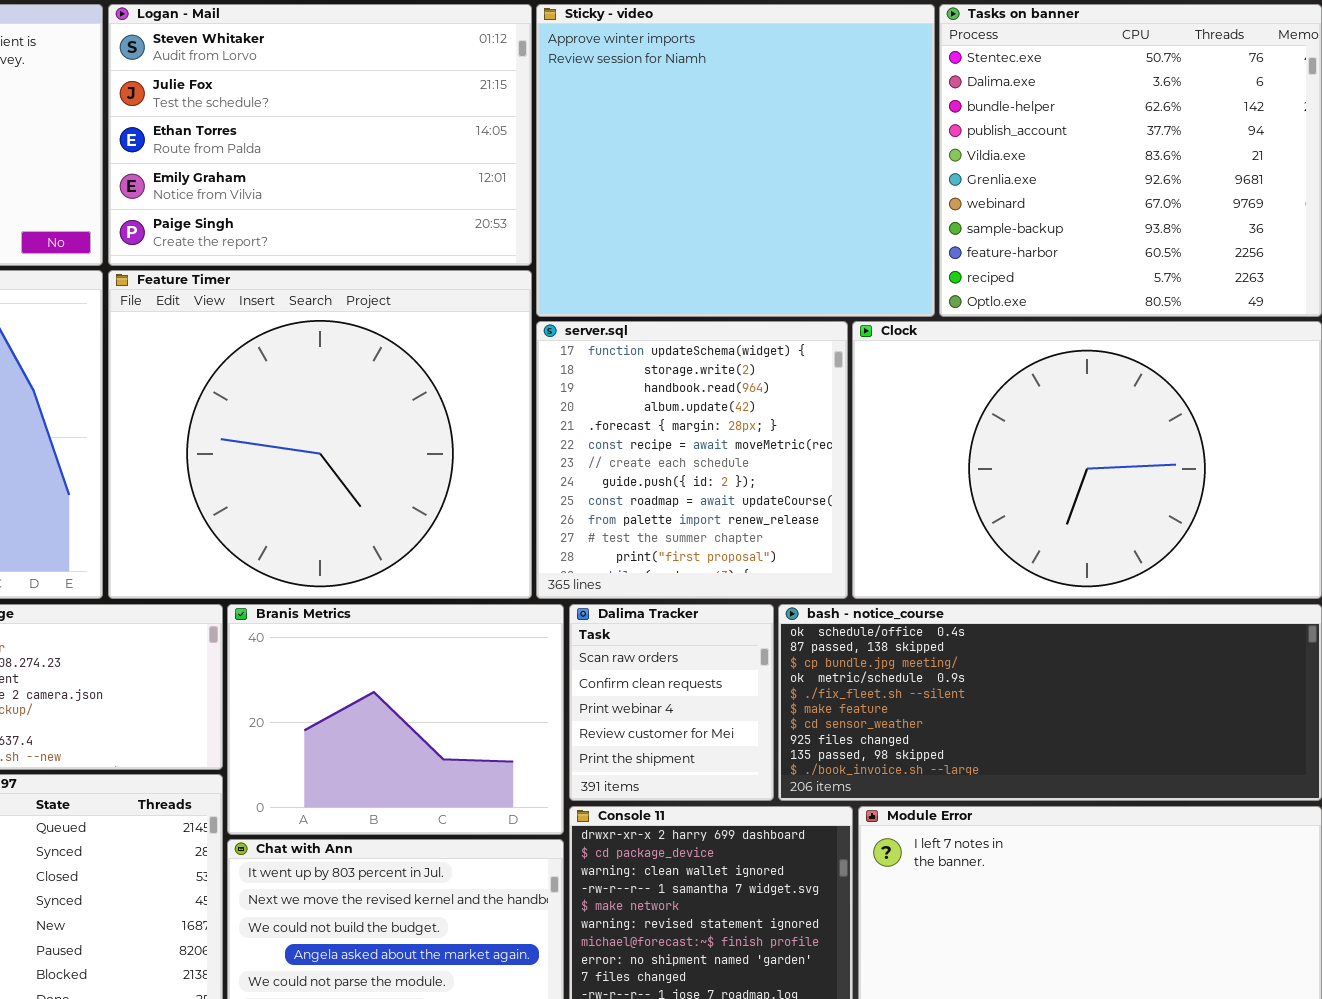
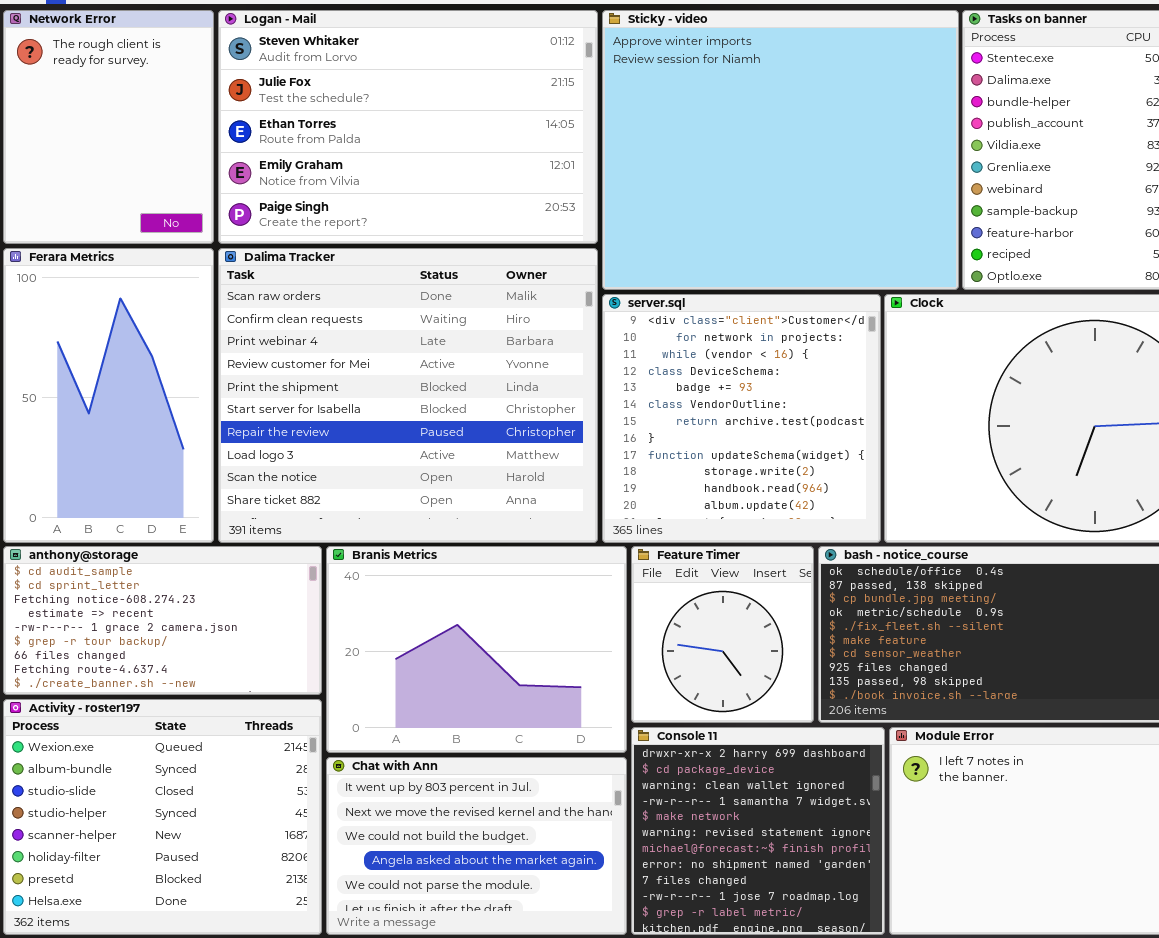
Feature Timer: [108,270,532,599] -> [631,546,814,723], moved, resized
server.sql: [536,321,848,599] -> [602,294,881,543], scrolled up 8 rows
Dalima Tracker: [569,604,774,801] -> [218,248,598,543], moved, resized

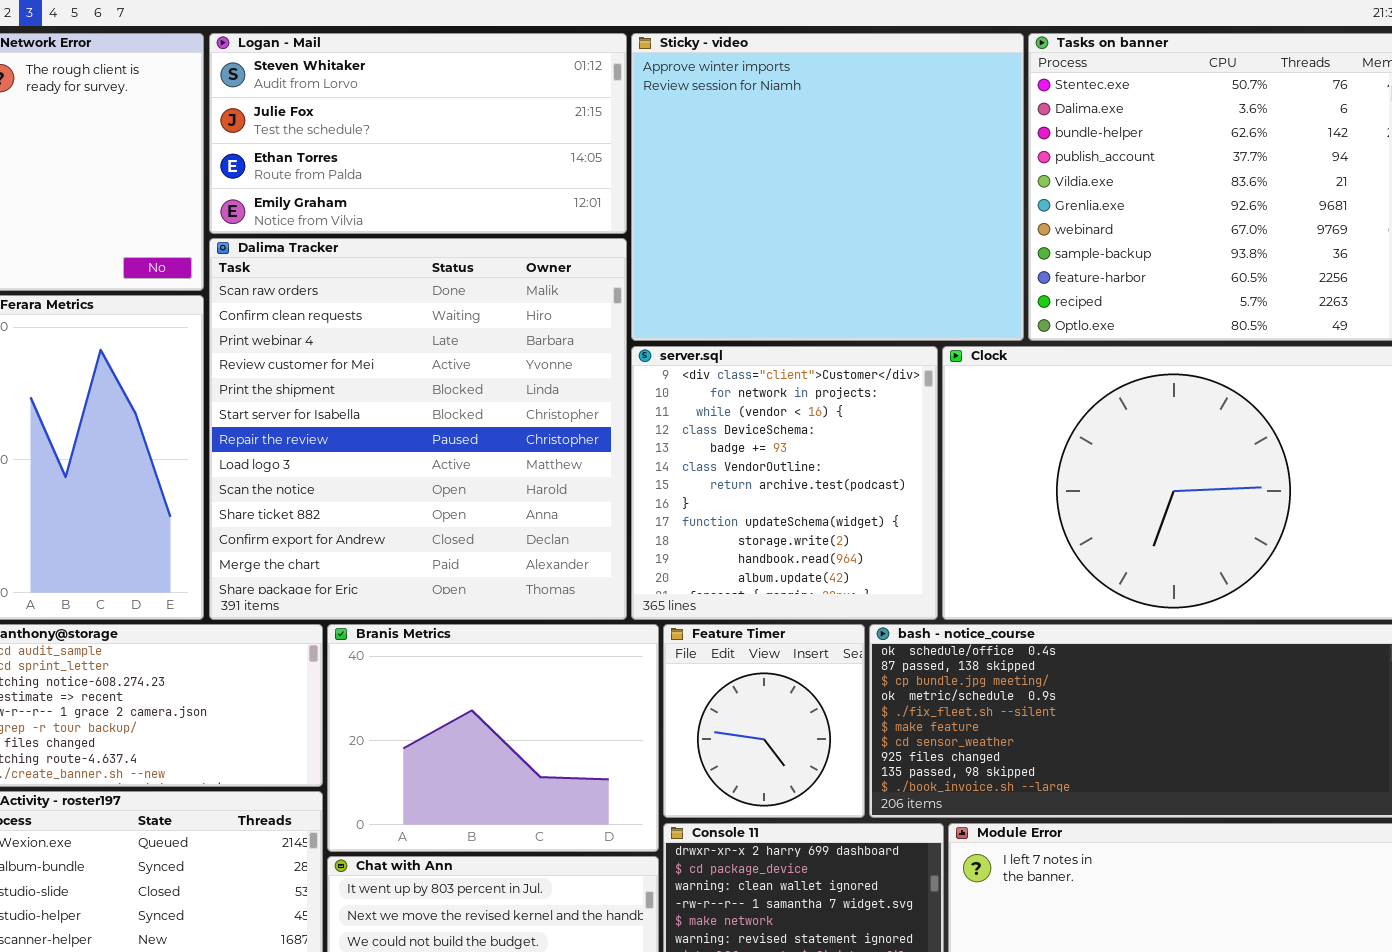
Logan - Mail: [218,10,598,244] -> [209,33,627,234], resized
Dalima Tracker: [218,248,598,543] -> [209,238,627,620], resized

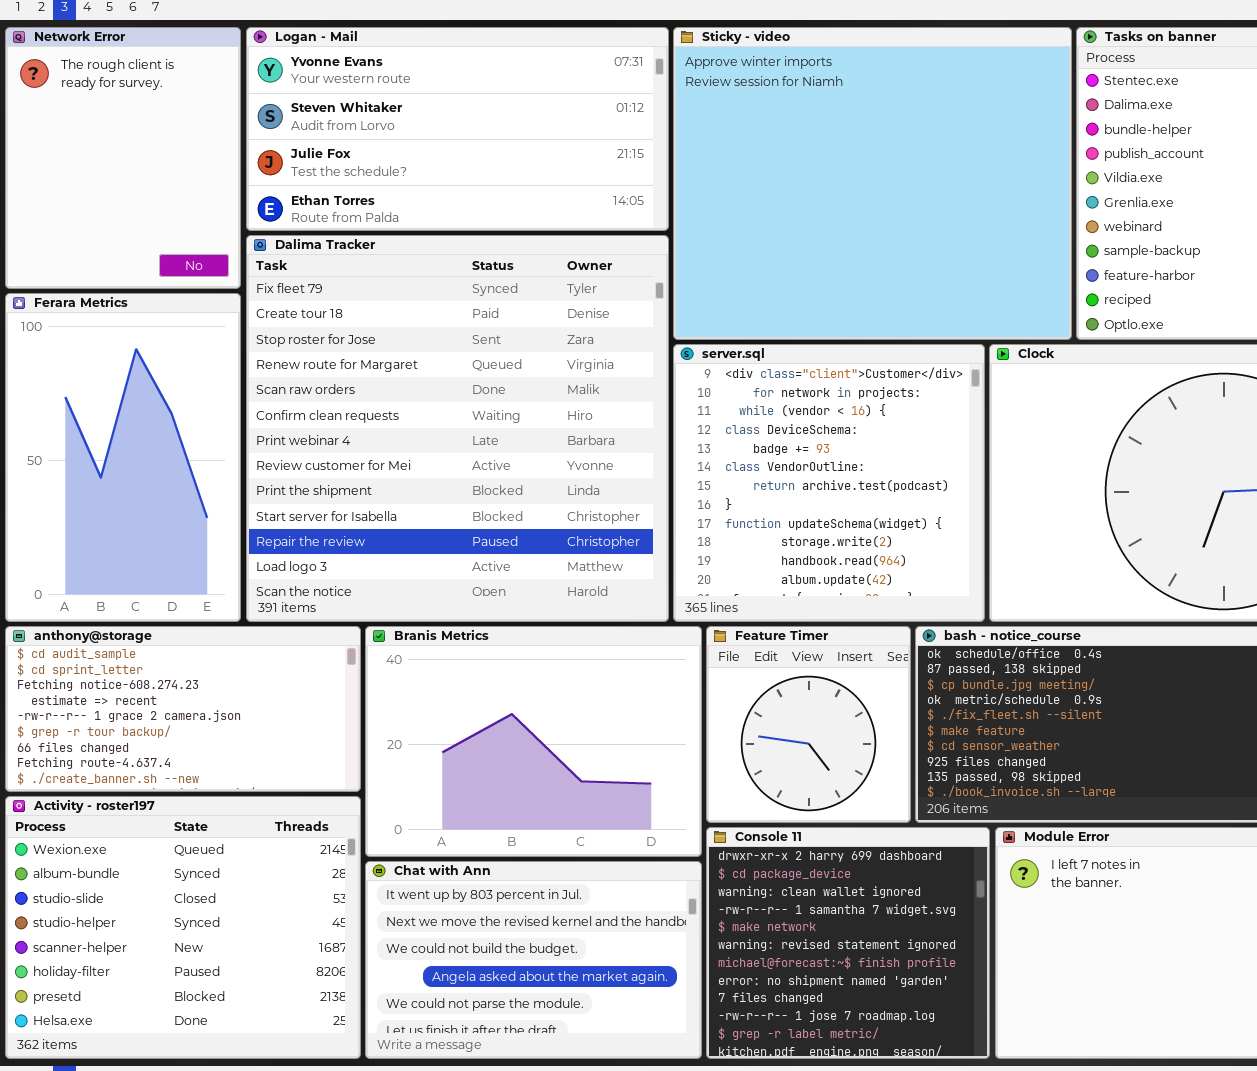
Logan - Mail: [209,33,627,234] -> [246,27,669,231], scrolled up 1 row
Dalima Tracker: [209,238,627,620] -> [246,235,669,622], scrolled up 4 rows

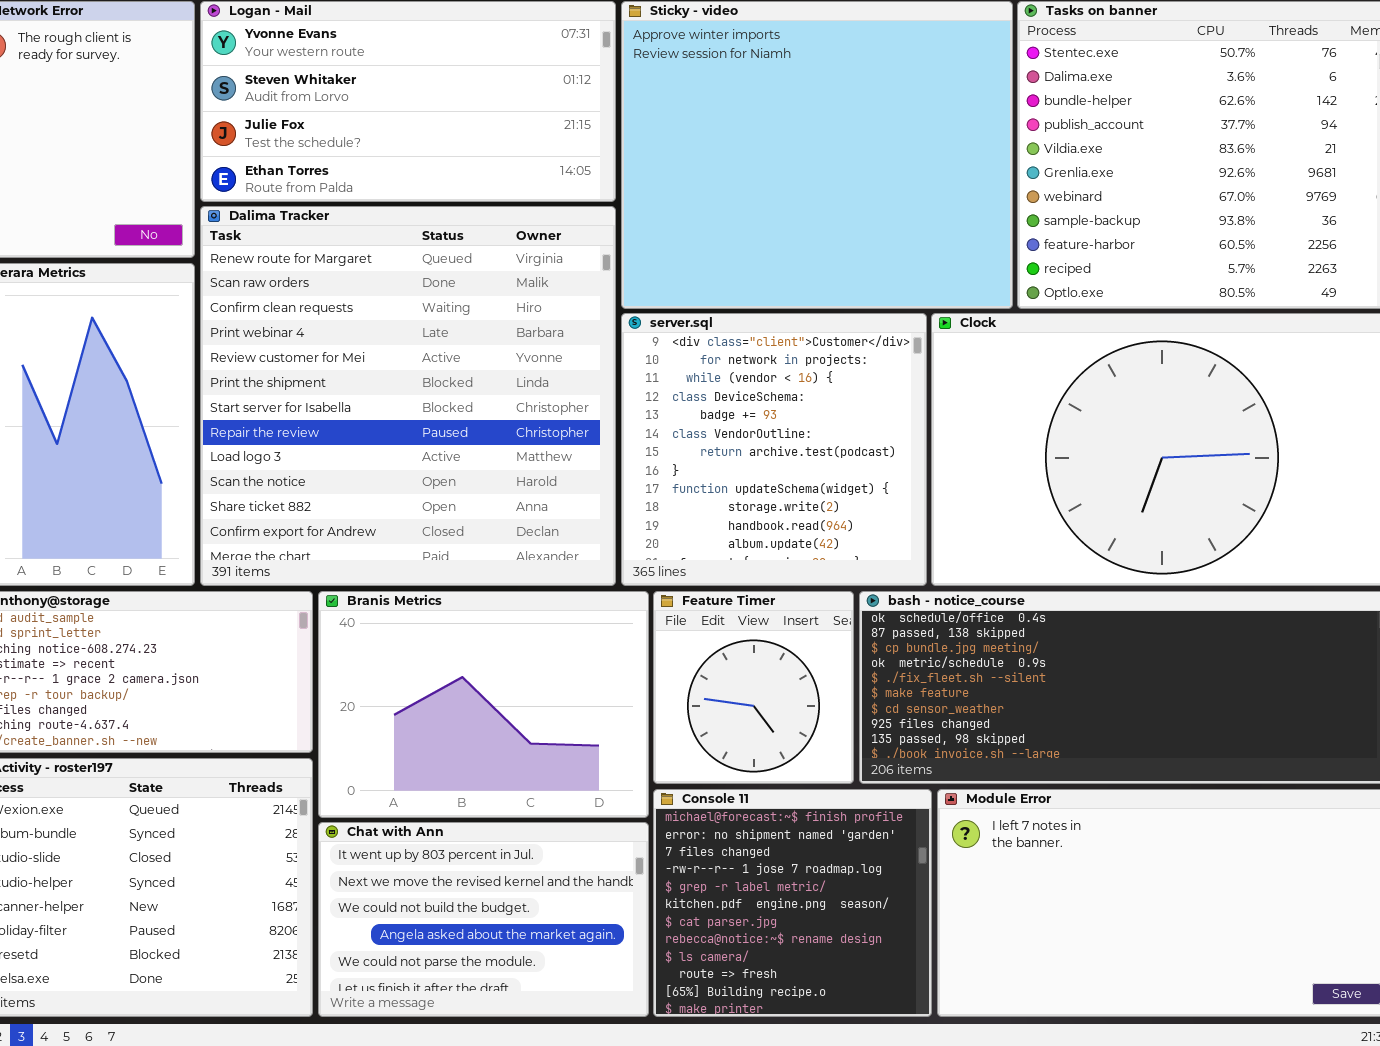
Dalima Tracker: [246,235,669,622] -> [200,206,616,586], scrolled down 3 rows
Console 11: [706,827,990,1059] -> [653,789,932,1017], scrolled down 6 rows

